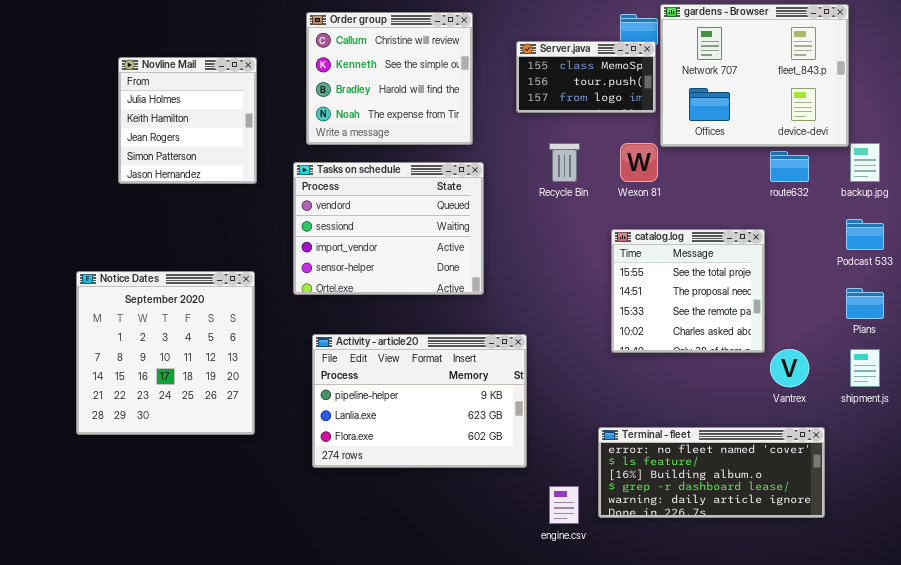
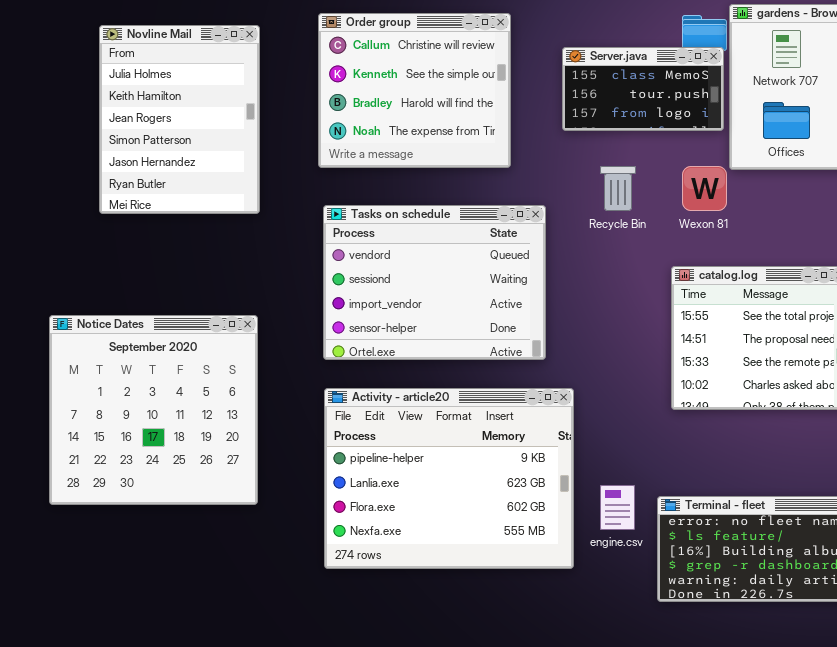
Novline Mail: [118,57,257,184] -> [99,25,260,214], resized
Tasks on schedule: [293,162,484,295] -> [323,205,546,360], moved
Activity - article20: [312,334,527,468] -> [324,388,574,569], resized
engine.csv: [549,486,579,524] -> [600,485,635,530], moved

